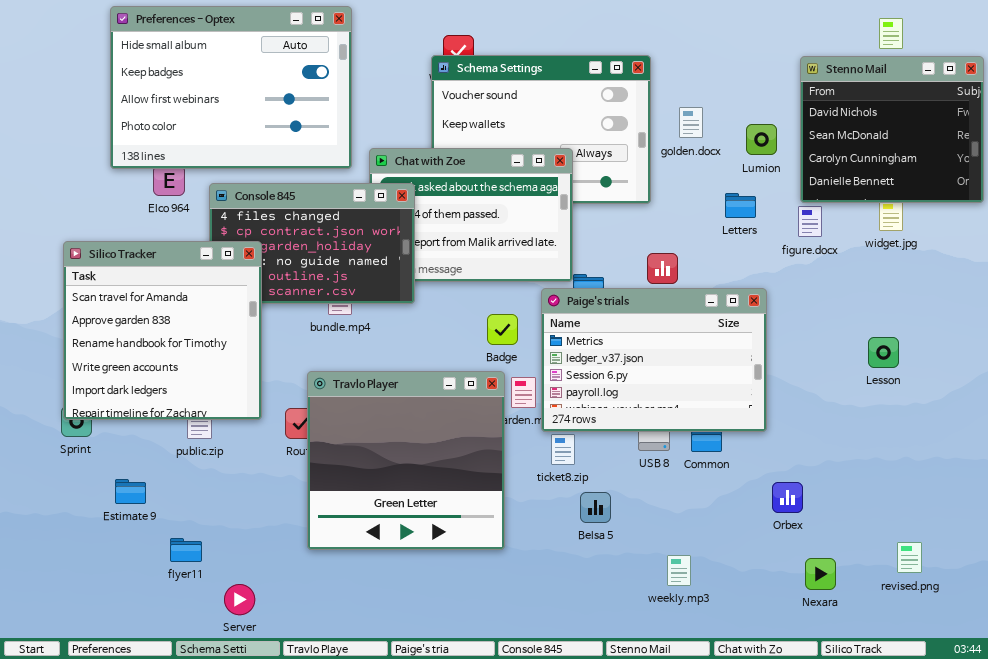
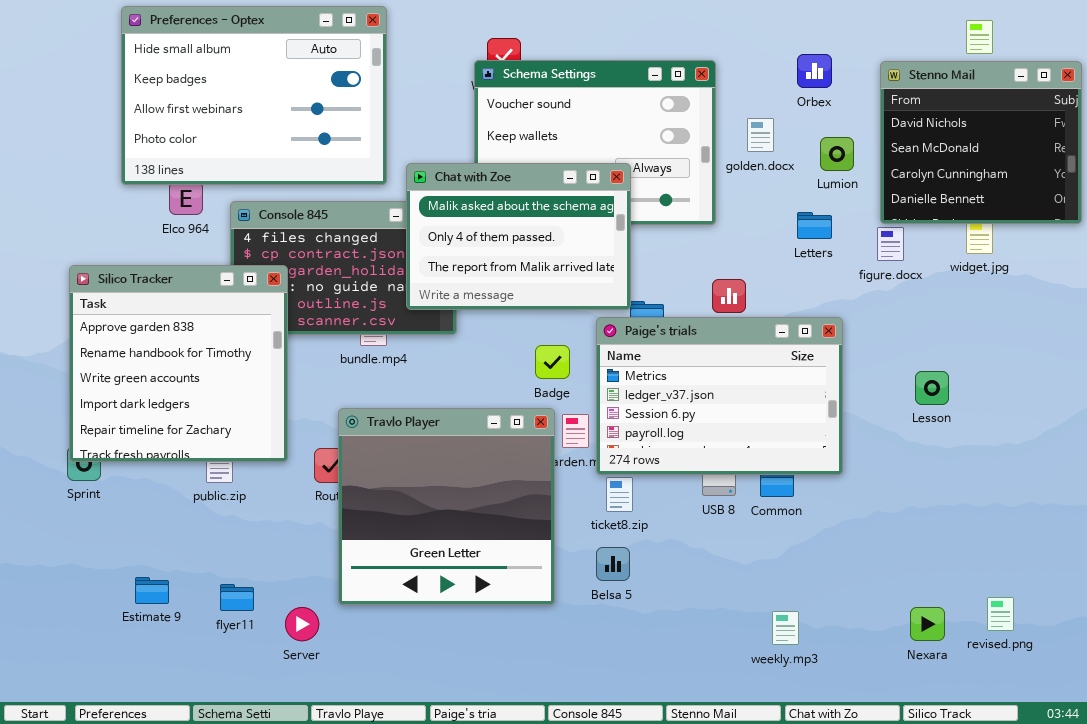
Chat with Zoe: [369,148,573,282] -> [406,163,631,310], raised
Silico Tracker: [63,241,262,420] -> [69,265,288,462], scrolled down 1 row
Lesson: [868,337,899,368] -> [915,371,949,405], moved
Estimate 9: [115,479,146,504] -> [135,577,169,604], moved
Orbex: [772,482,803,513] -> [797,54,832,88], moved
Belsa 5: [580,492,611,523] -> [596,547,630,581], moved
flyer11: [170,538,202,562] -> [220,584,254,611], moved
weekly.mp3: [667,555,691,586] -> [772,611,799,645], moved
Nexara: [805,558,836,590] -> [910,607,945,641], moved
Server: [224,584,255,615] -> [285,607,319,641], moved

